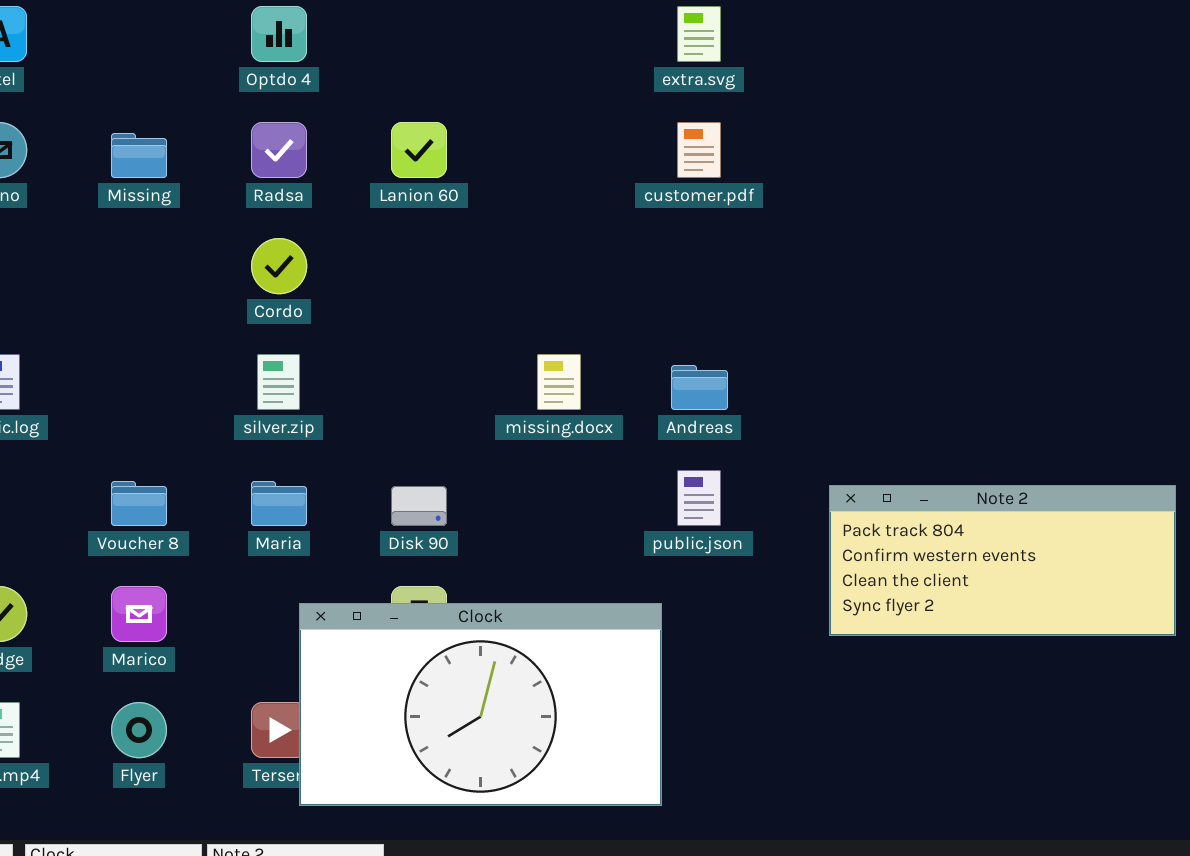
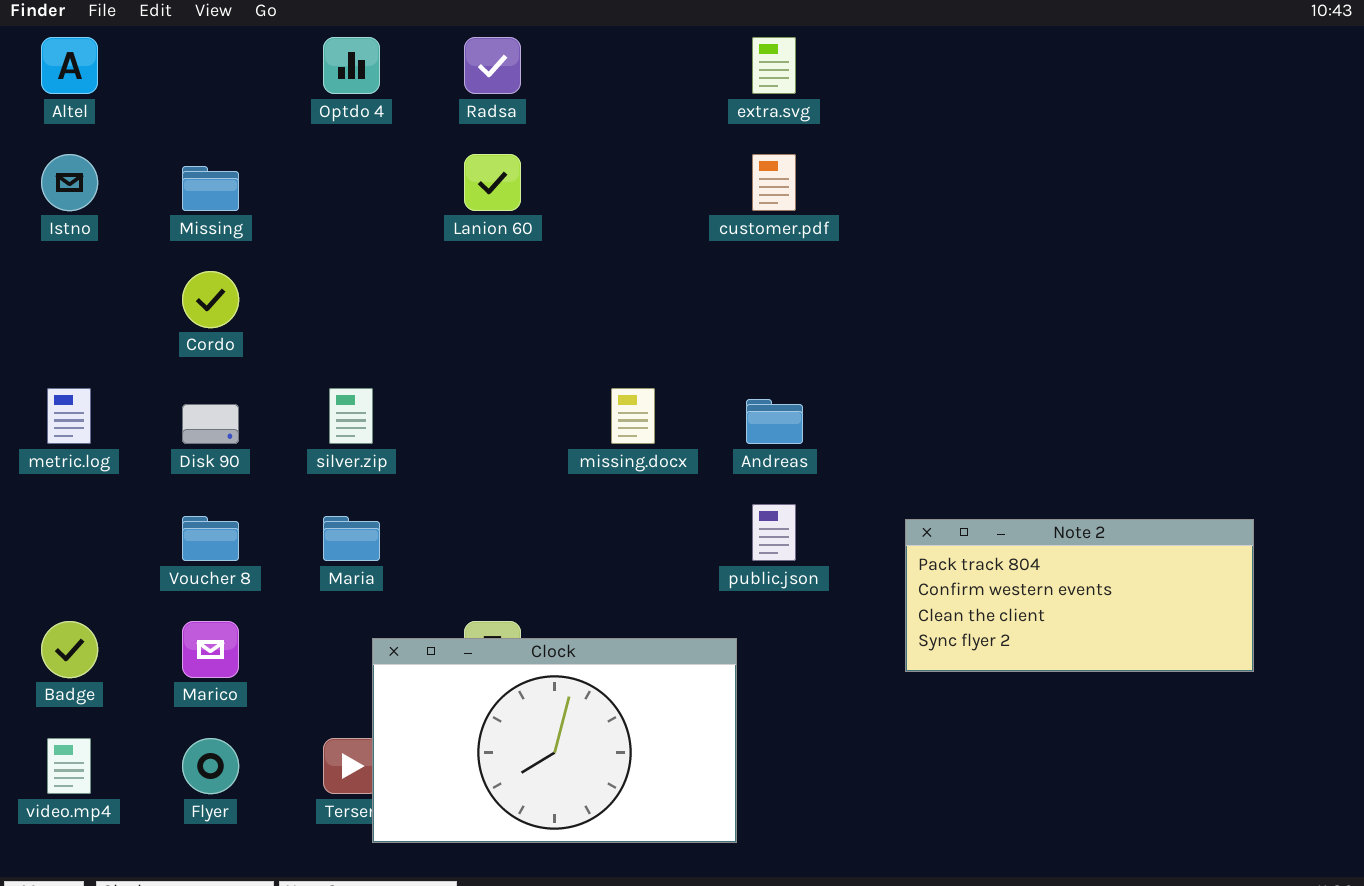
Radsa: [251,122,307,178] -> [464,37,521,94], moved
Cordo: [251,238,307,294] -> [182,271,239,328], moved
Disk 90: [391,486,447,526] -> [182,404,239,444], moved

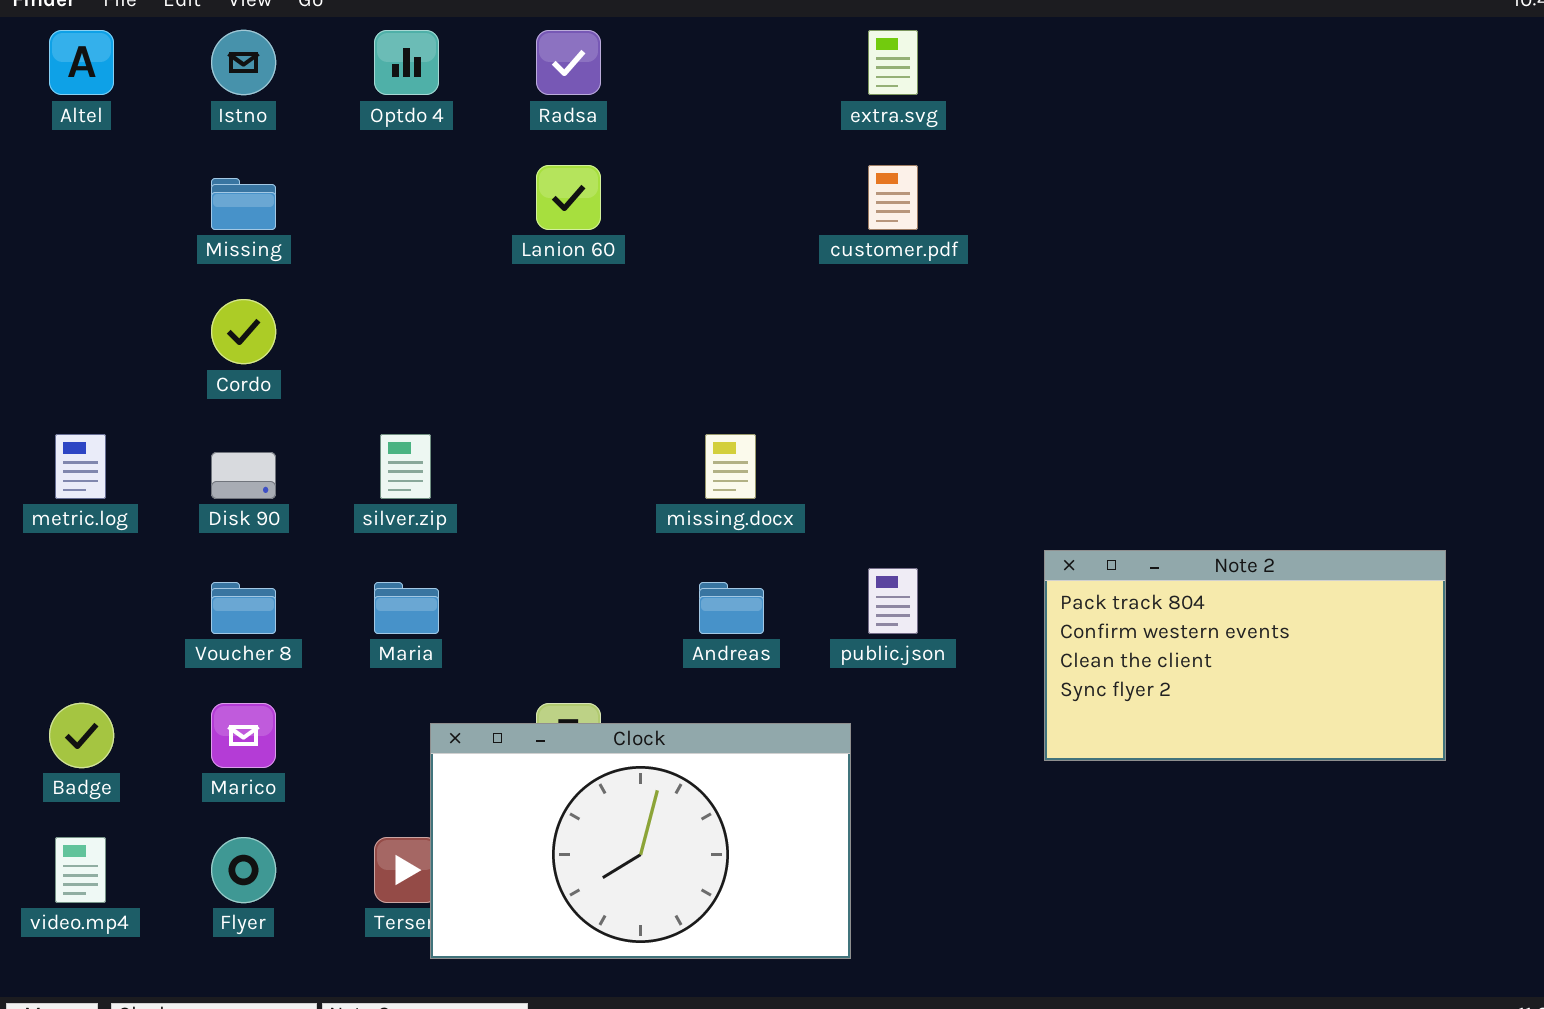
Istno: [41,154,98,211] -> [211,30,276,95], moved
Andreas: [746,399,803,444] -> [699,582,764,634], moved
Note 2: [905,519,1254,672] -> [1044,550,1446,761], resized

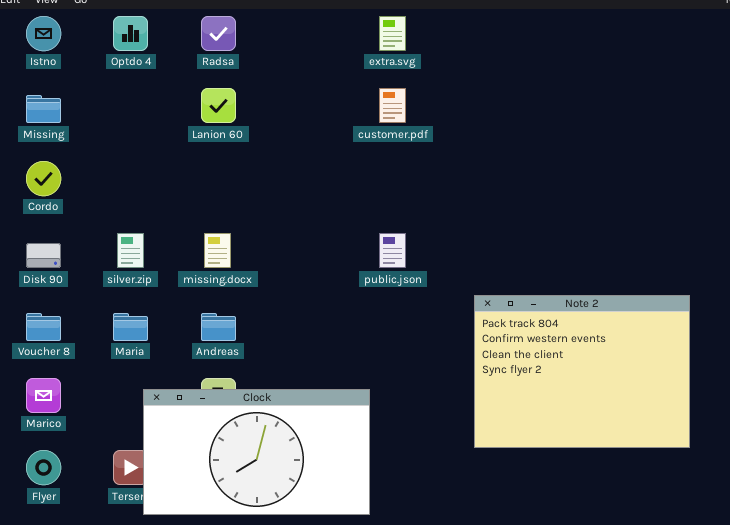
missing.docx: [705,434,756,499] -> [204,233,231,268], moved
Note 2: [1044,550,1446,761] -> [474,295,690,448], resized
public.json: [868,568,918,634] -> [379,233,406,268], moved
Andreas: [699,582,764,634] -> [201,313,236,341], moved

